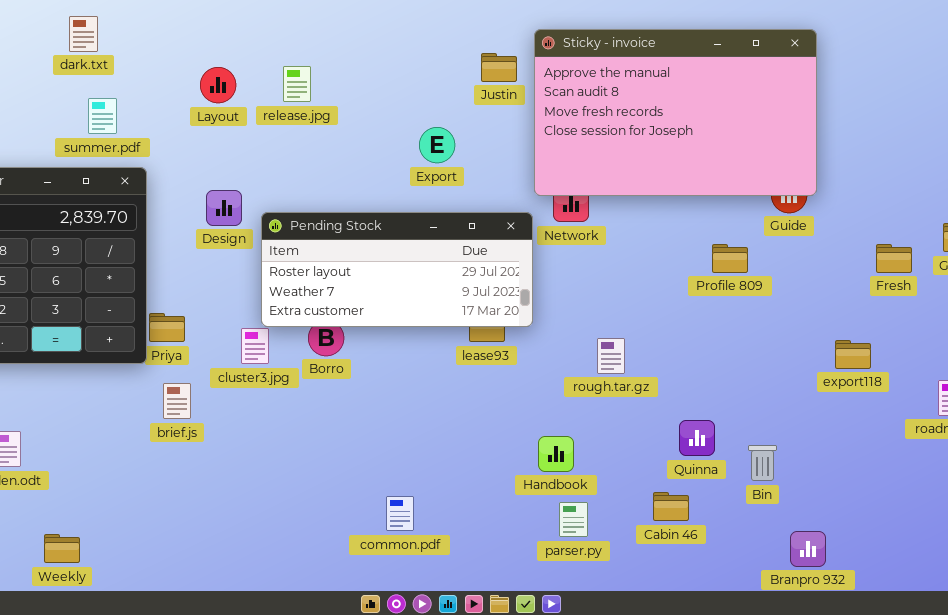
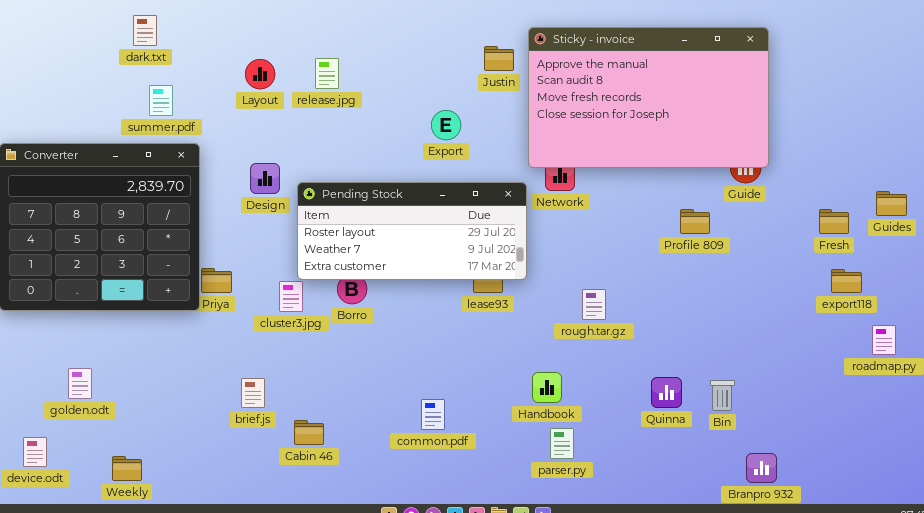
export118: [835,340,871,369] -> [831,269,862,293], moved
brief.js: [163,383,191,419] -> [241,378,265,408], moved
Quinna: [679,420,715,456] -> [651,377,682,408], moved
Cabin 46: [653,492,689,521] -> [294,420,324,445], moved
common.pdf: [386,496,414,531] -> [421,399,445,430], moved

